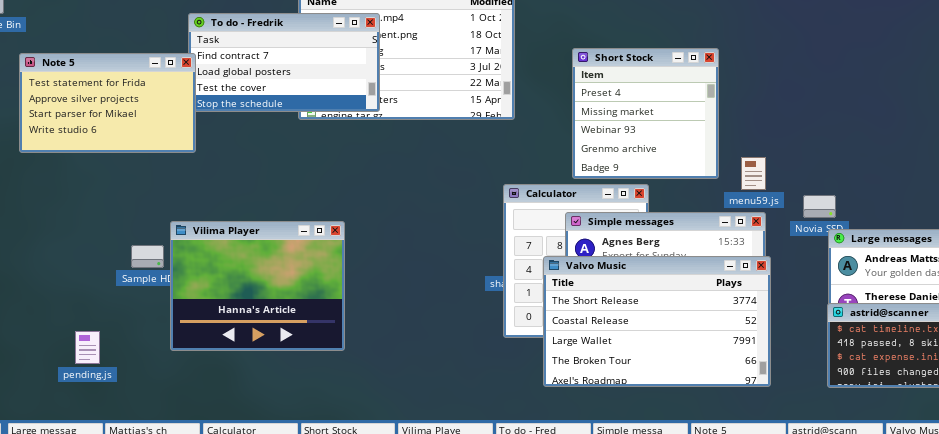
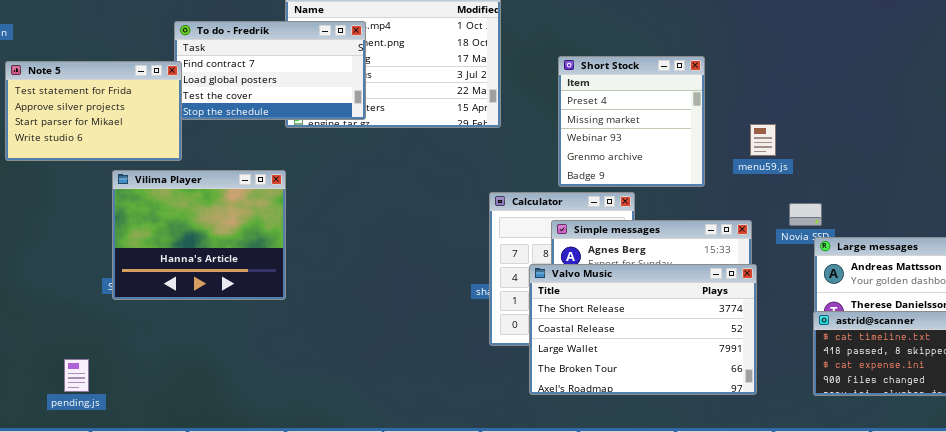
menu59.js: [741,157,766,190] -> [750,124,776,156], moved
Vilima Player: [170,221,345,351] -> [112,170,286,300], moved
pending.js: [75,331,100,364] -> [64,359,89,392], moved

